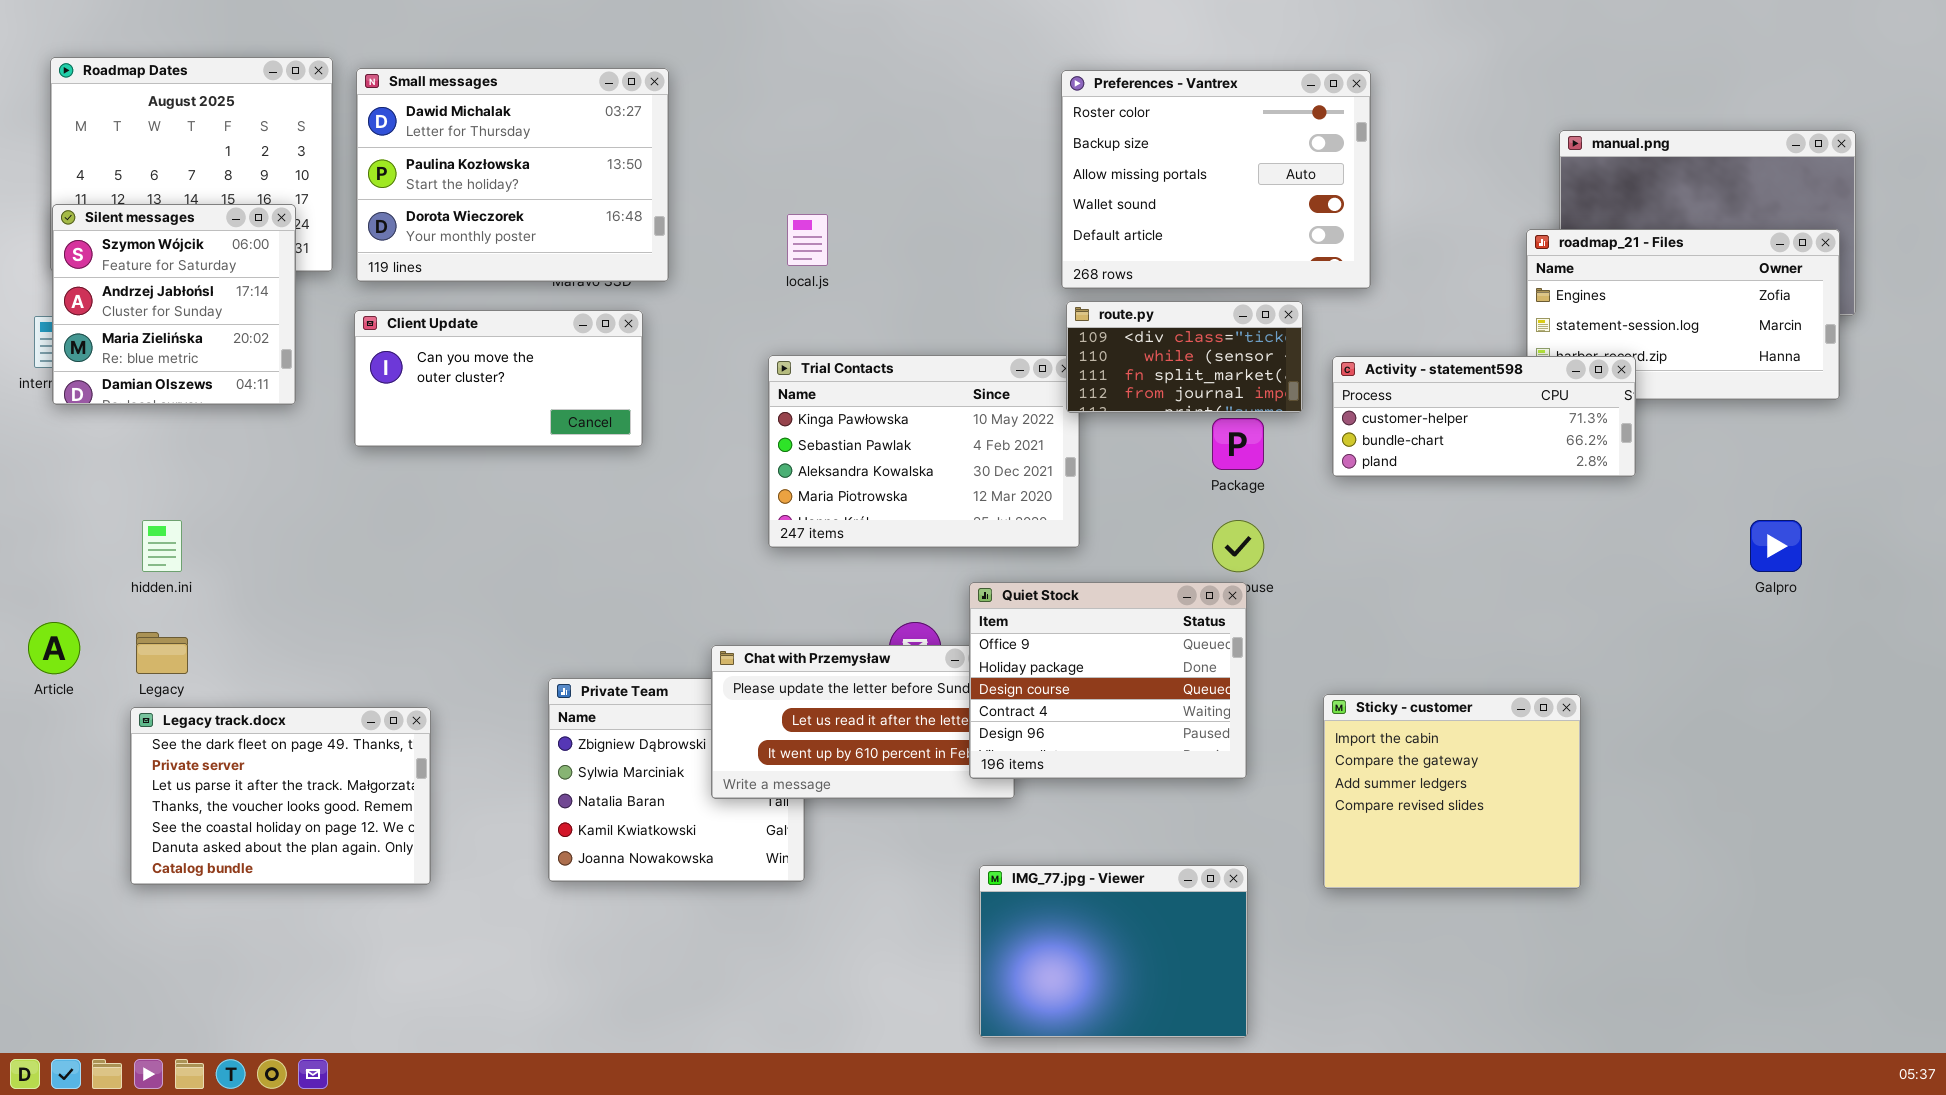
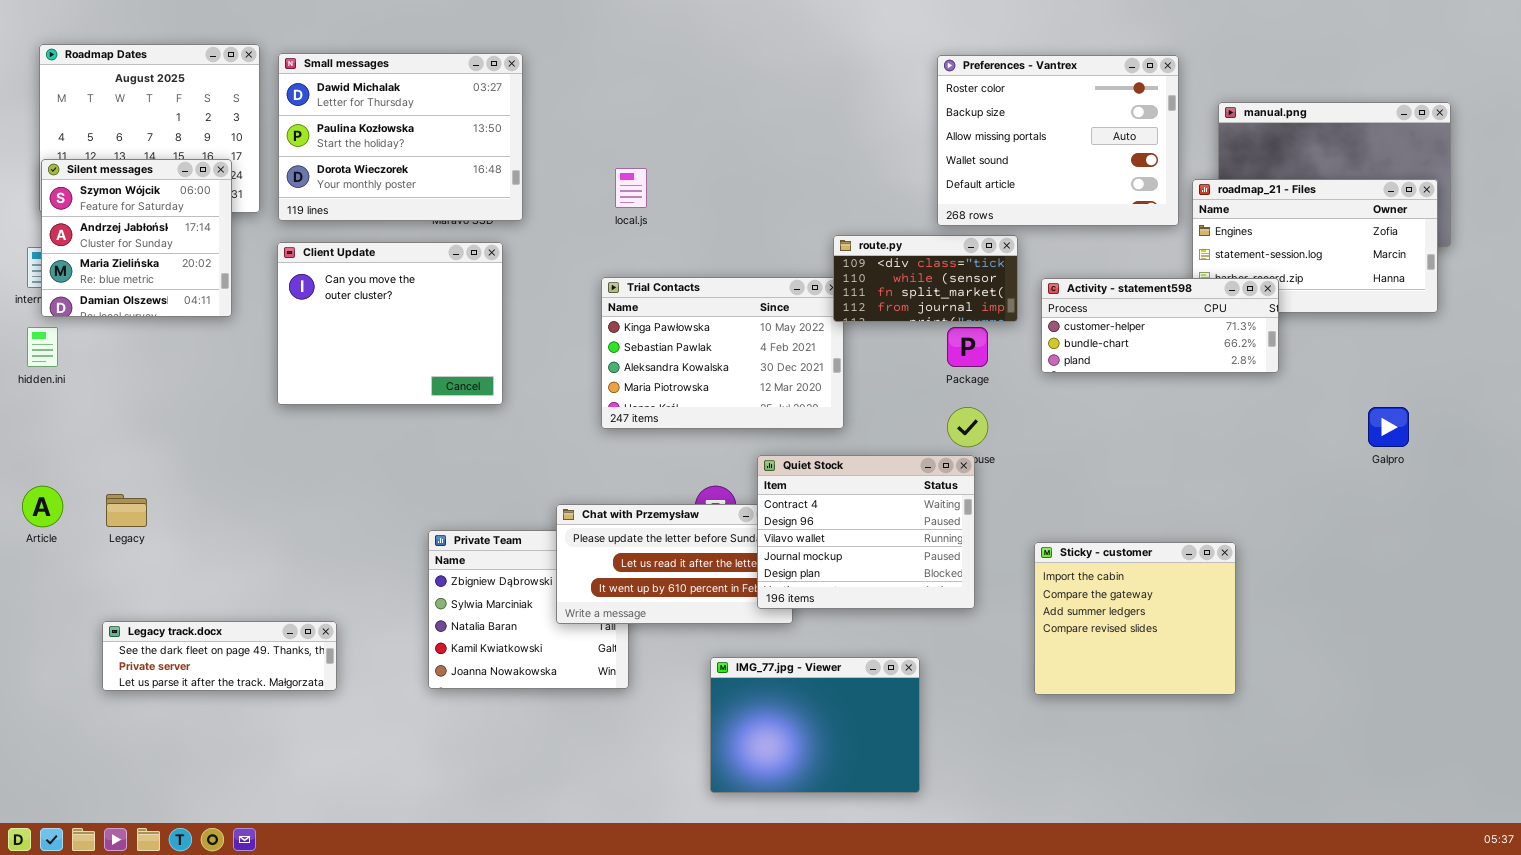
Preferences - Vantrex: [1061,70,1371,289] -> [937,55,1179,226], moved
Client Update: [354,310,643,447] -> [277,242,503,405], resized
hidden.ini: [142,520,182,572] -> [27,327,58,367], moved
Quiet Stock: [969,582,1247,779] -> [757,455,975,609], scrolled down 3 rows
Legacy track.docx: [130,707,431,885] -> [102,621,337,691], resized
IMG_77.jpg - Viewer: [979,865,1248,1038] -> [710,657,920,793], moved

